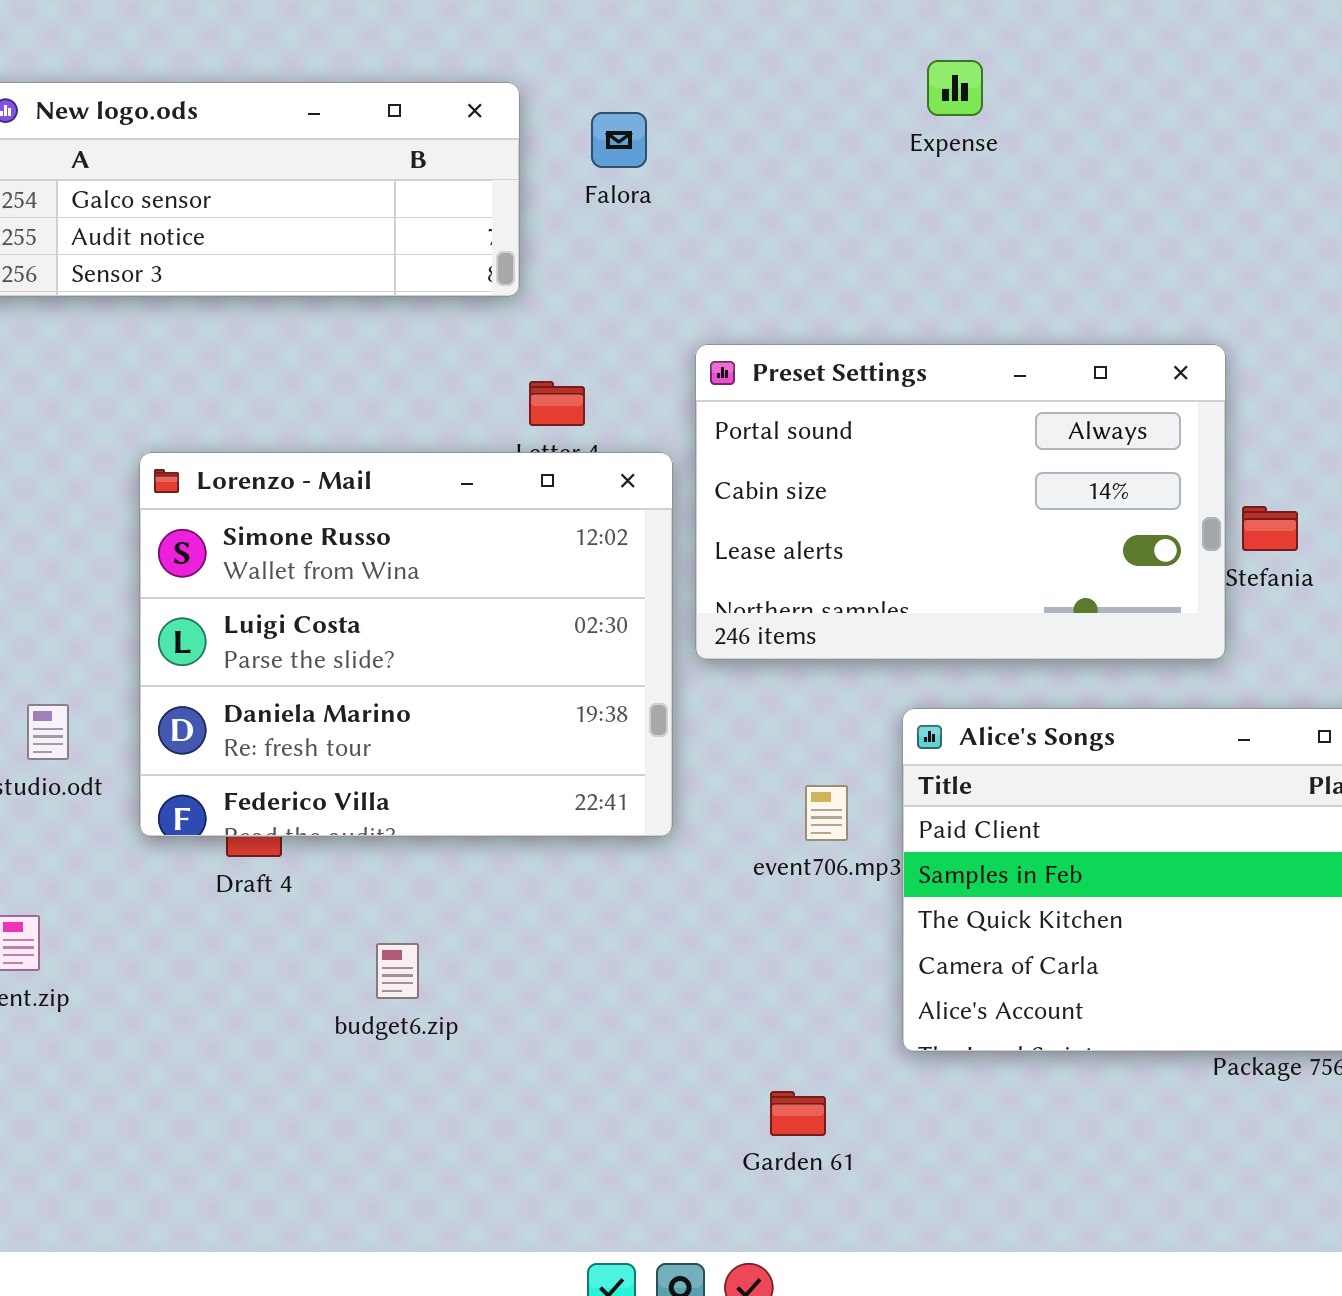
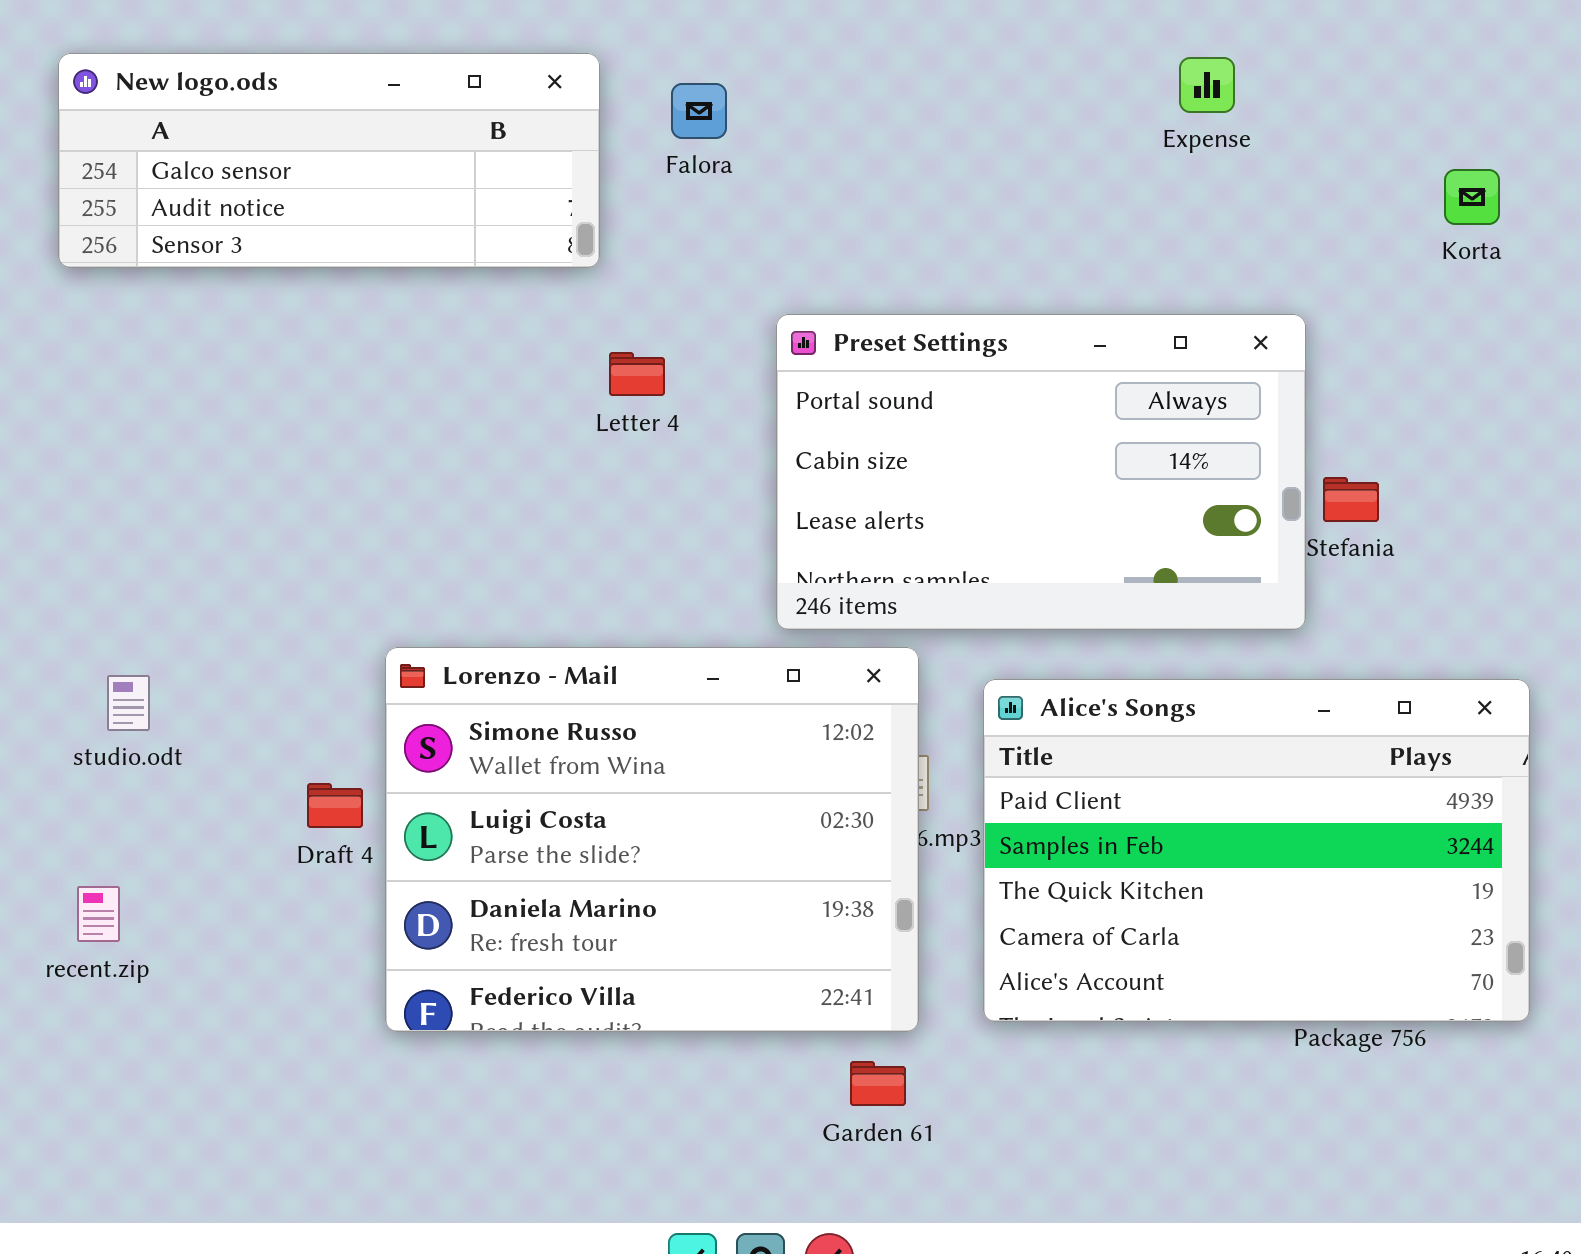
Expense: [927,60,983,116] -> [1179,57,1235,113], moved
Lorenzo - Mail: [139,452,673,837] -> [385,647,919,1032], moved

